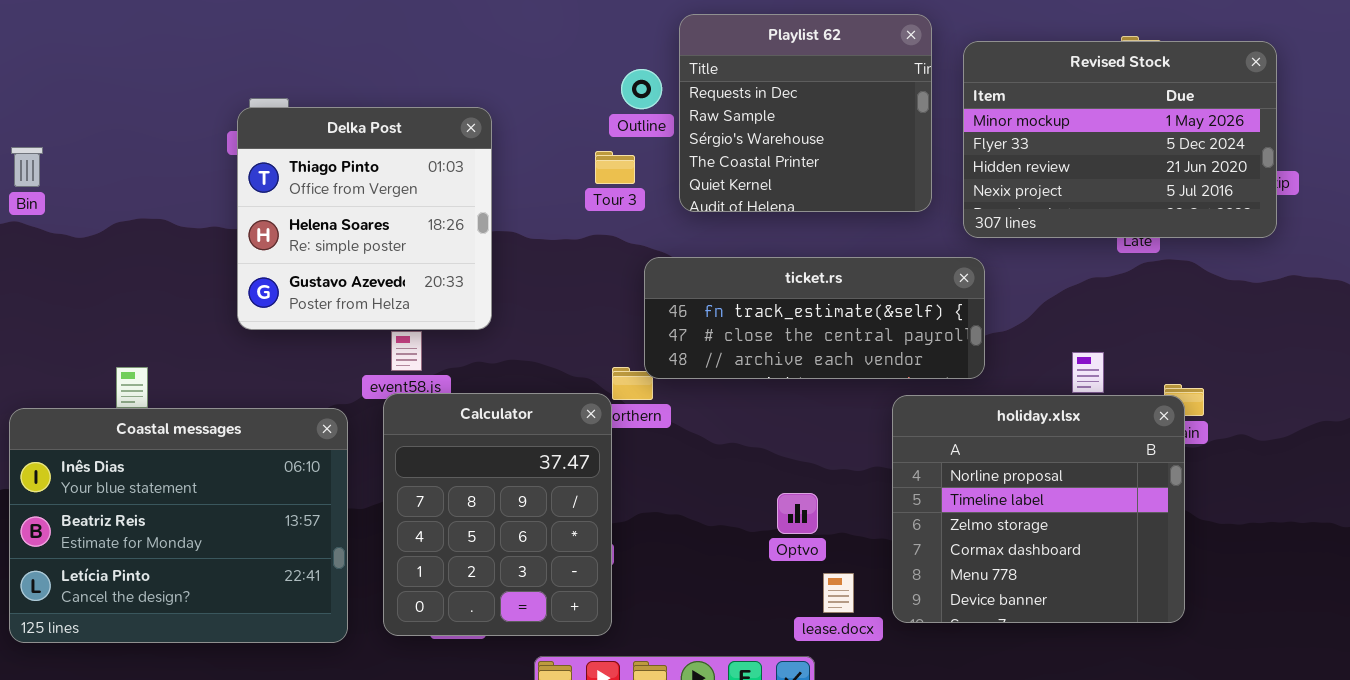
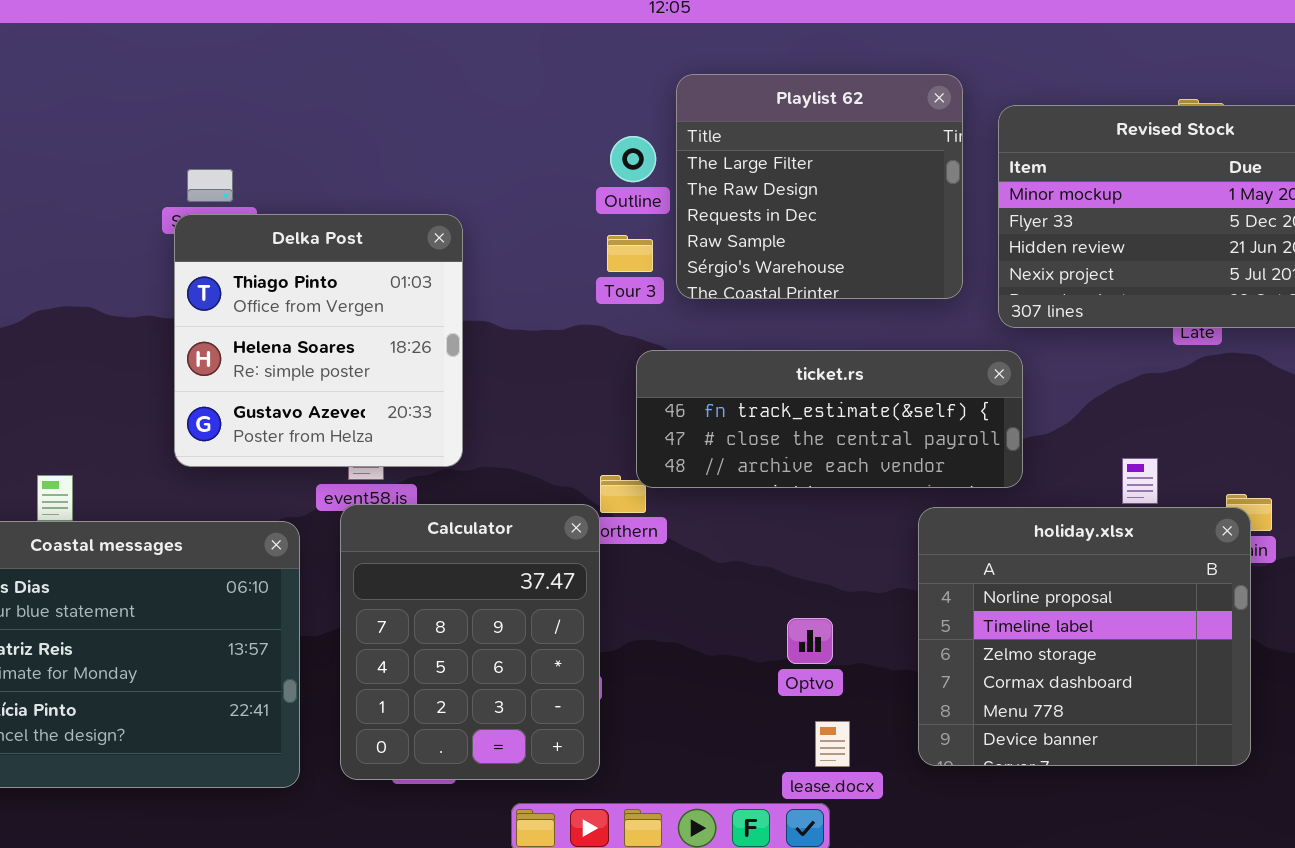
Playlist 62: [679,14,932,212] -> [676,74,963,299], scrolled up 2 rows
Delka Post: [237,107,492,330] -> [174,214,463,467], moved
Tour 3: [595,151,635,184] -> [607,235,653,272], moved
lease.docx: [823,573,854,613] -> [815,721,850,767], moved

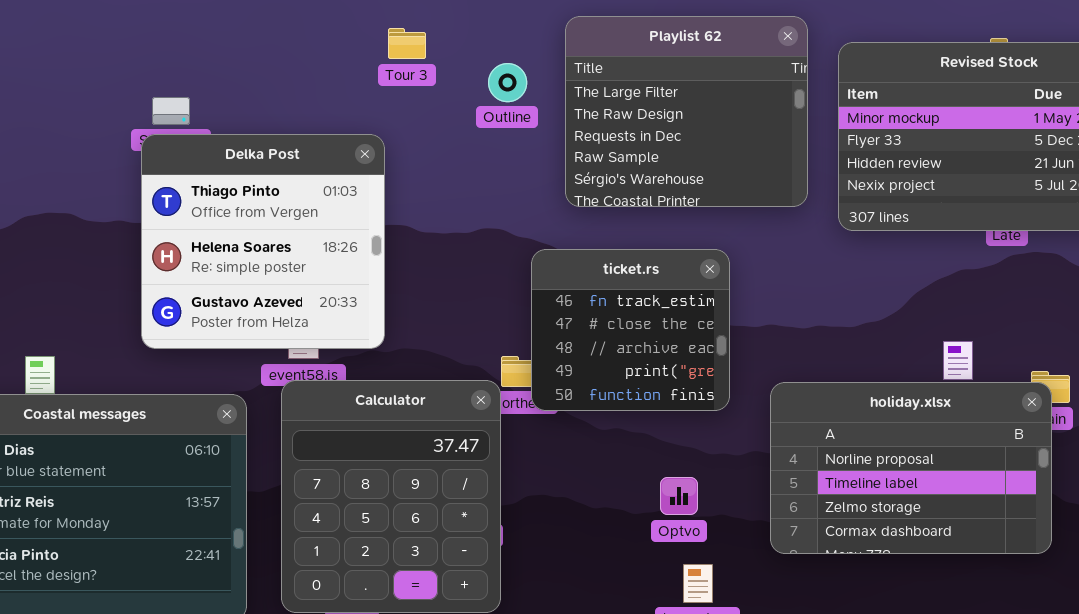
Outline: [610,136,656,182] -> [488,63,527,102], moved
Tour 3: [607,235,653,272] -> [388,28,426,59], moved
ticket.rs: [636,350,1023,488] -> [531,249,730,411], resized
holiday.xlsx: [918,507,1251,766] -> [770,382,1052,554], resized

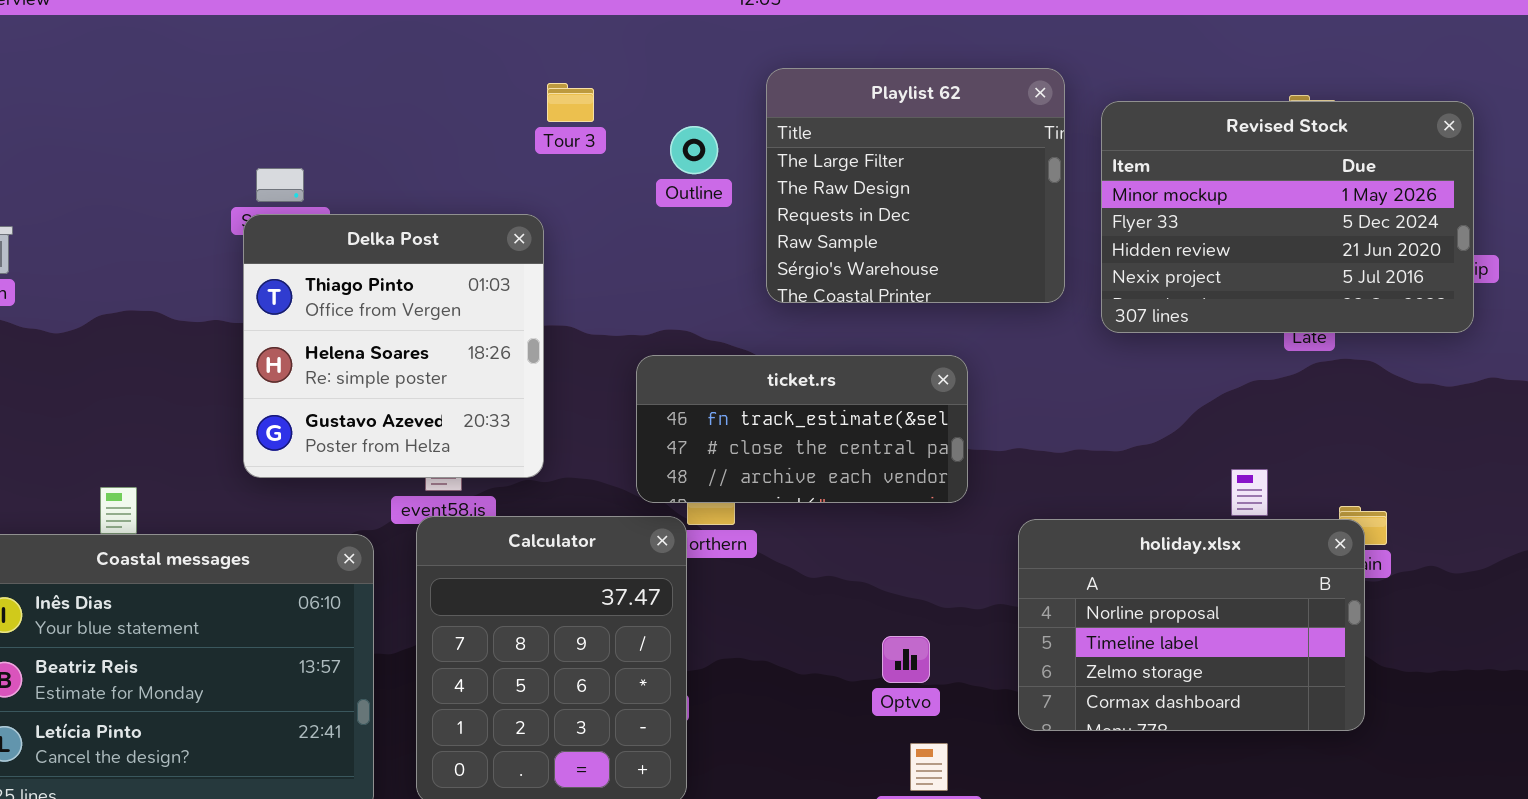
ticket.rs: [531,249,730,411] -> [636,355,968,503], resized

